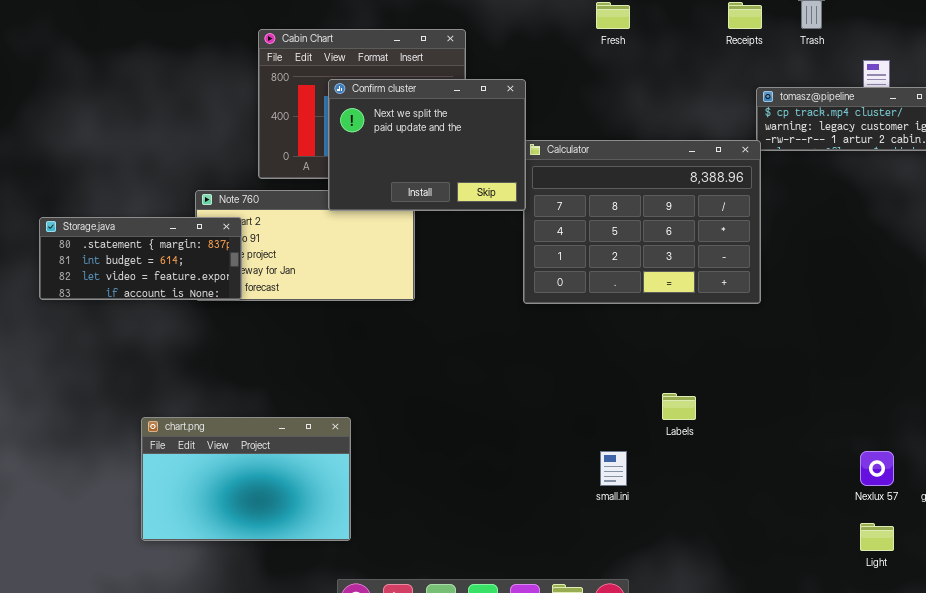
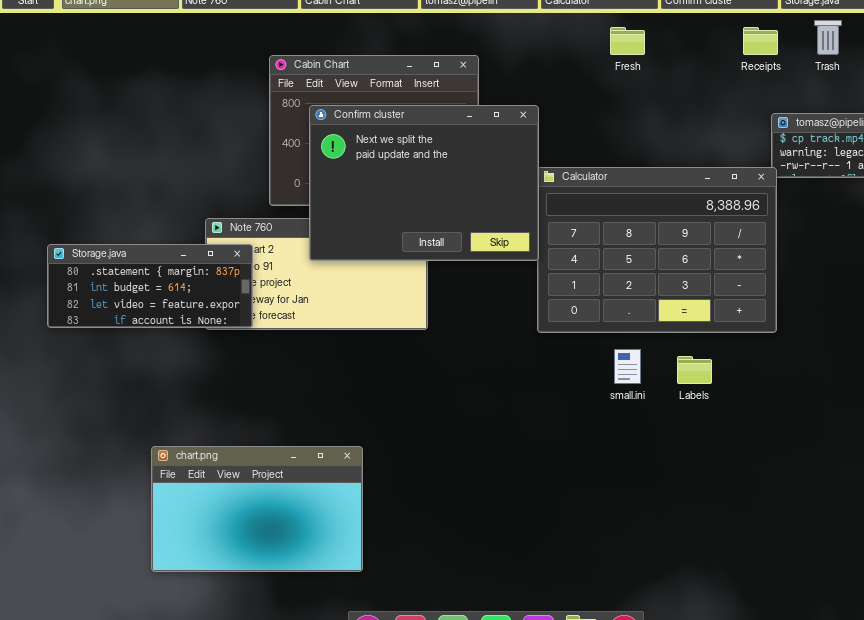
Confirm cluster: [328,79,526,211] -> [309,105,539,261], resized
Labels: [662,393,696,420] -> [677,356,712,384], moved
small.ini: [600,451,627,486] -> [614,349,641,384], moved

